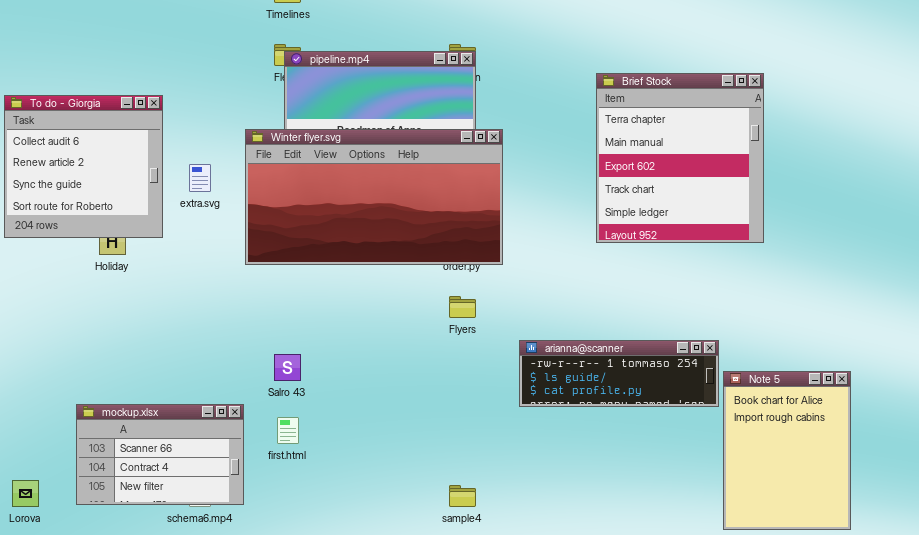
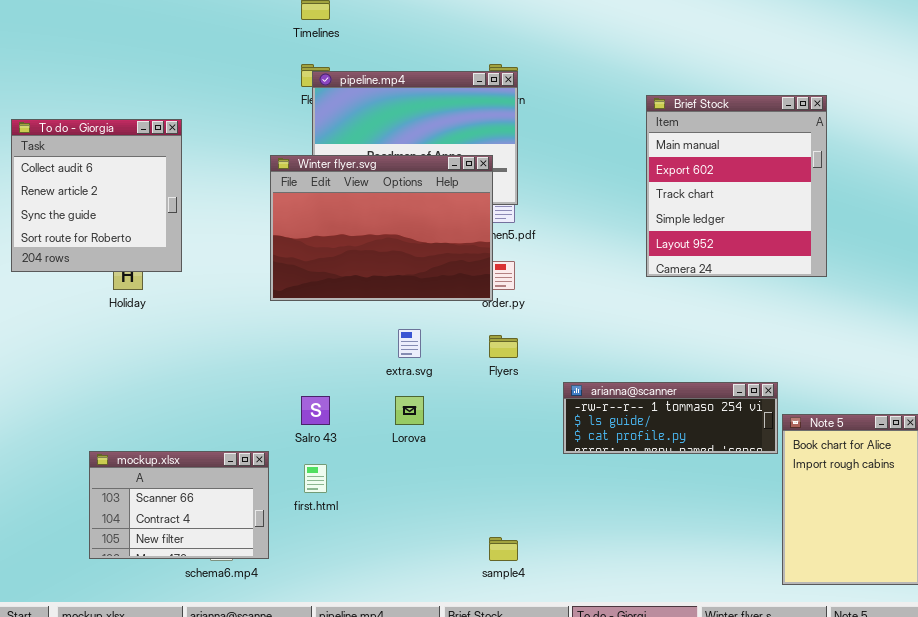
Brief Stock: [596,73,764,243] -> [646,95,827,277], scrolled down 1 row
Winter flyer.svg: [245,129,503,265] -> [270,155,493,301], resized
extra.svg: [189,164,211,192] -> [398,329,421,358], moved
Lorova: [12,480,39,507] -> [395,396,424,425], moved

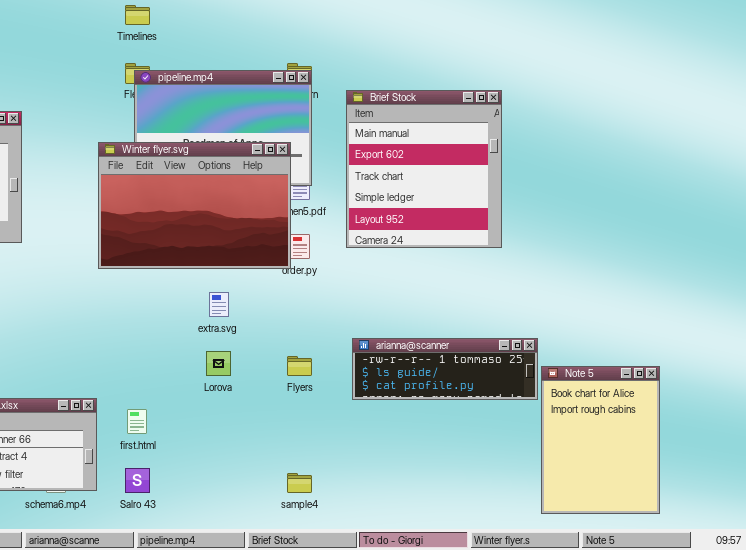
Brief Stock: [646,95,827,277] -> [346,90,502,248], moved
Flyers: [489,335,518,358] -> [287,356,312,376], moved
Salro 43: [301,396,330,425] -> [125,468,150,493], moved

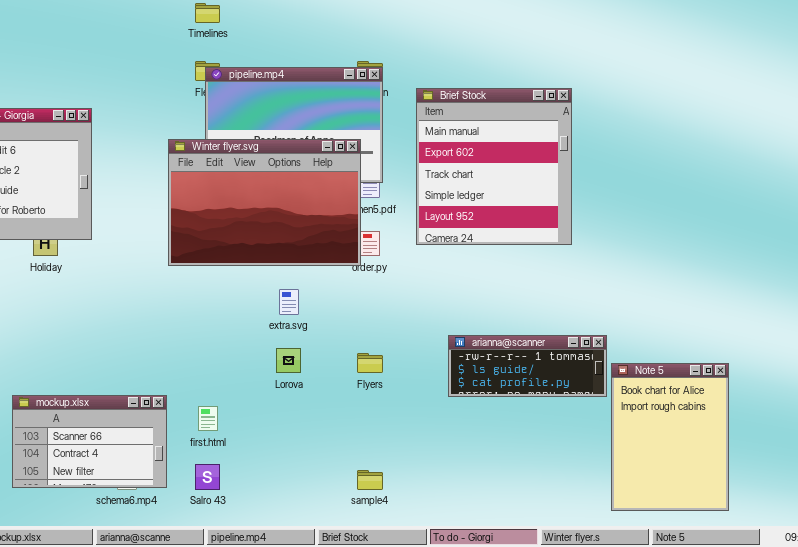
arianna@scanner: [352,338,538,400] -> [448,335,607,397], resized

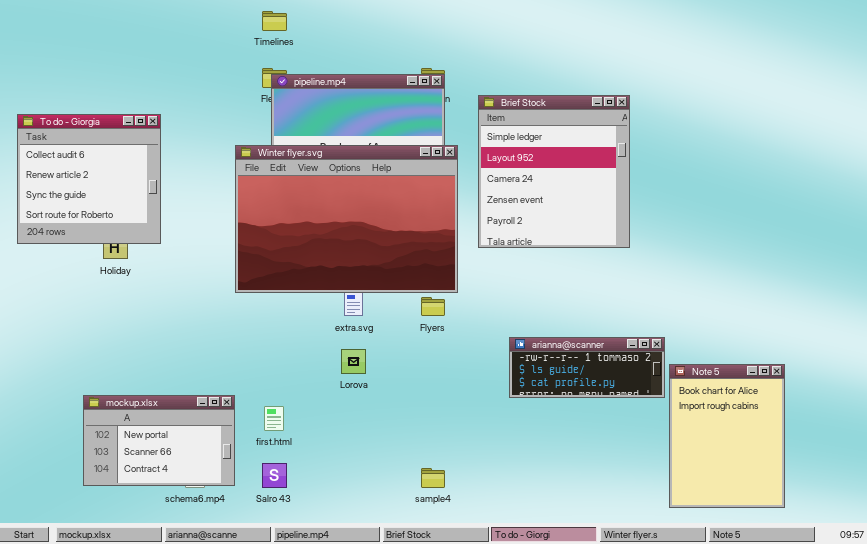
Brief Stock: [416,88,572,245] -> [478,95,630,248], scrolled down 3 rows
Winter flyer.svg: [168,139,361,266] -> [235,145,458,293], resized
Flyers: [357,353,383,373] -> [421,297,445,316], moved
mockup.xlsx: [12,395,167,488] -> [83,395,235,486], scrolled up 1 row

